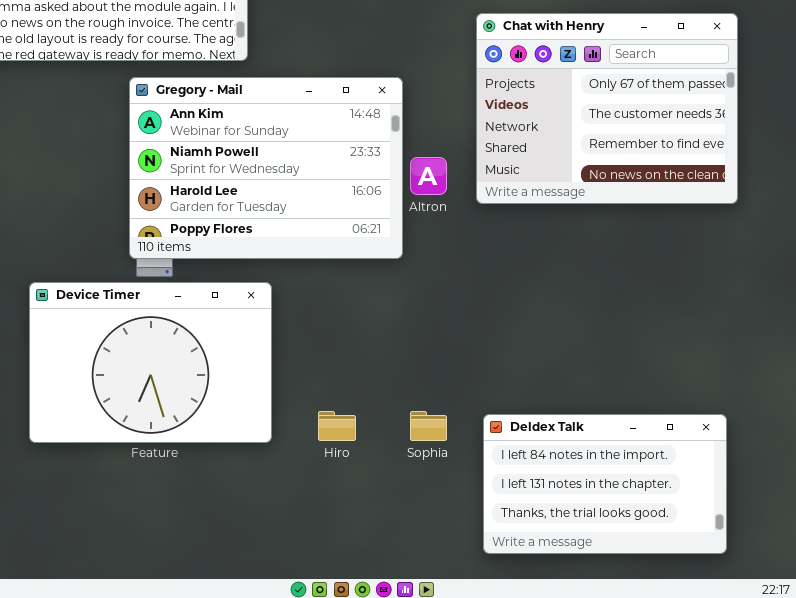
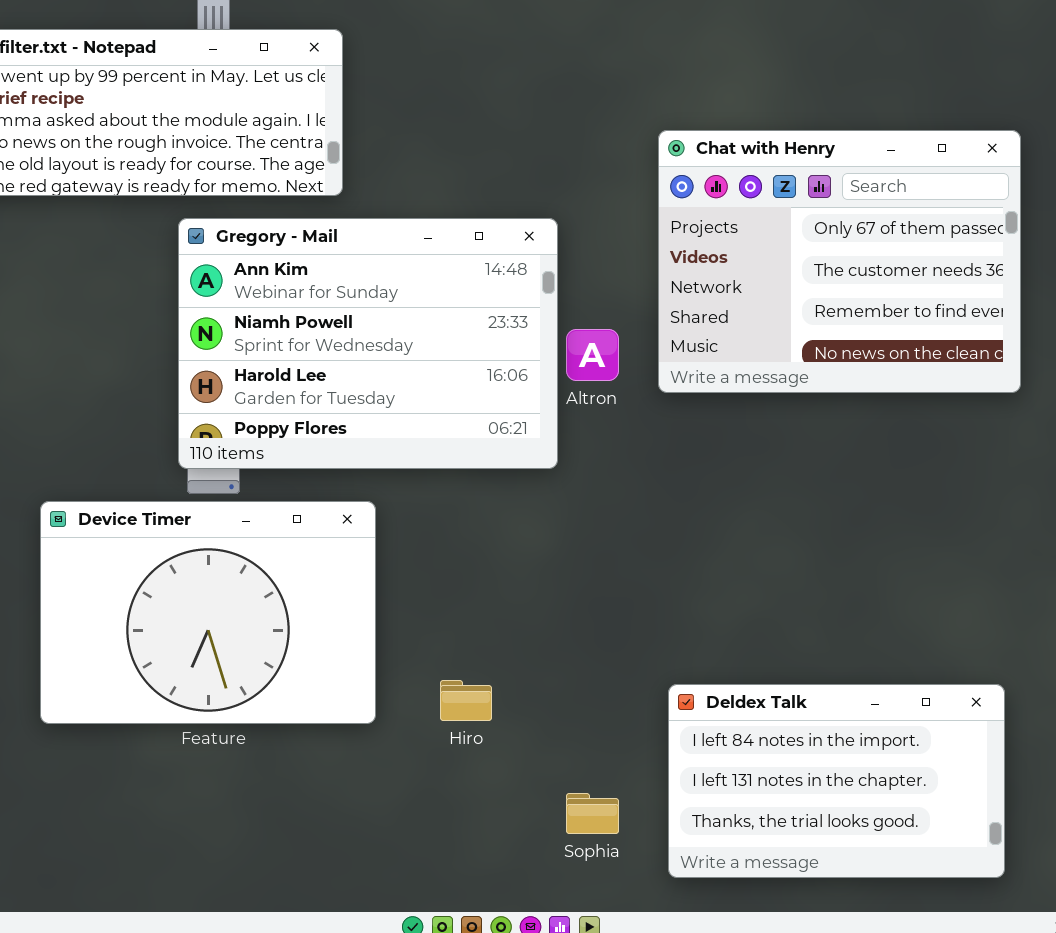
Sophia: [410,411,447,441] -> [566,793,619,834], moved

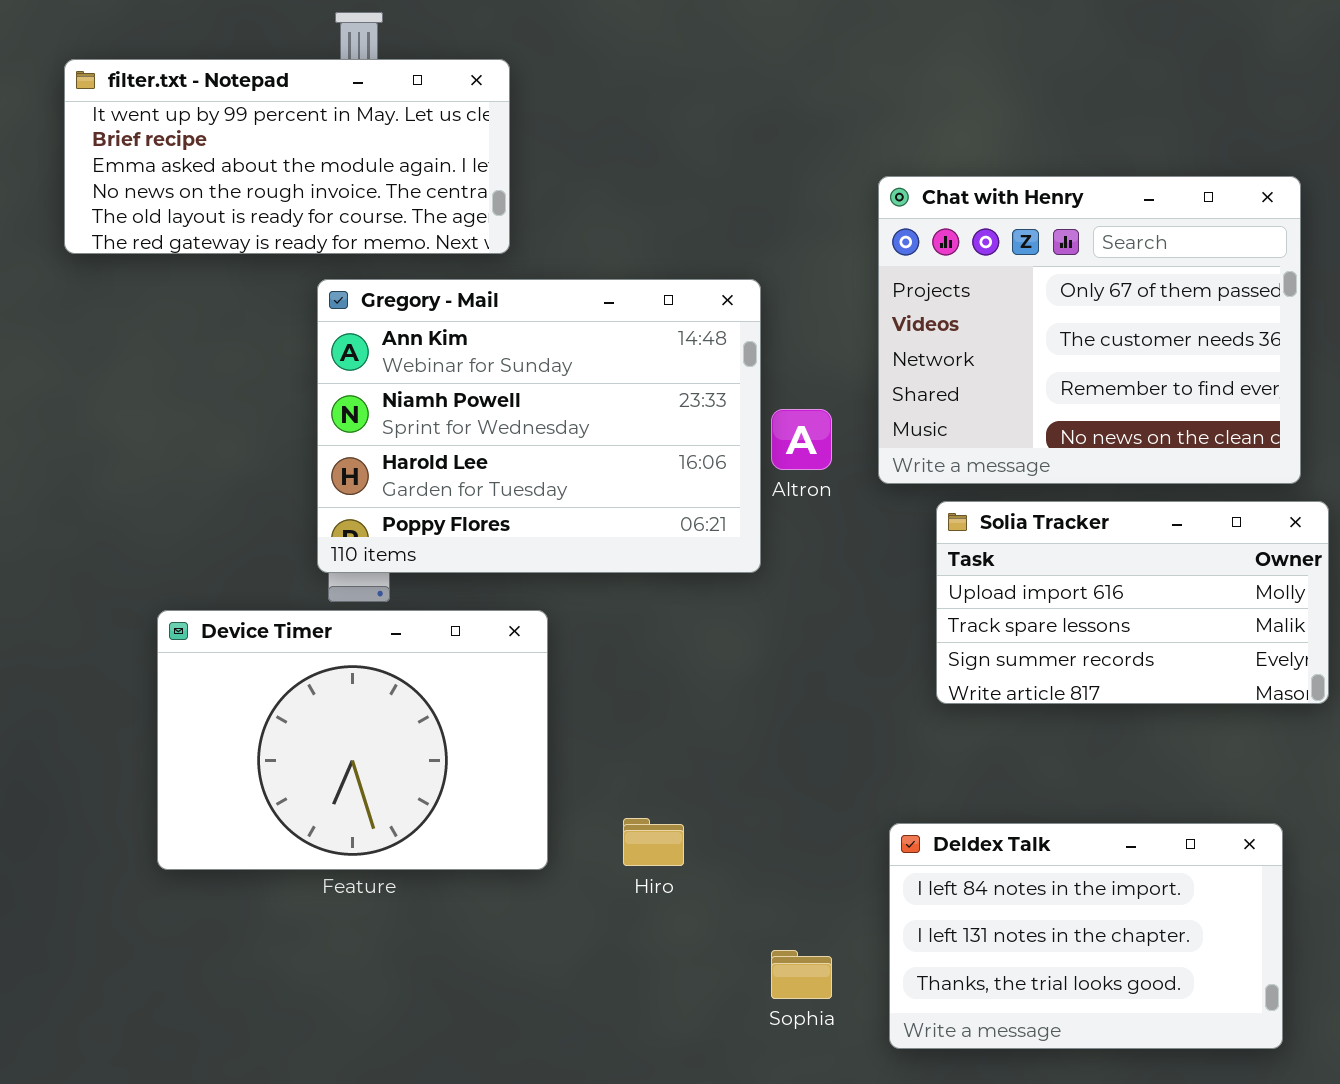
Solia Tracker: none -> [936,501,1329,704], opened

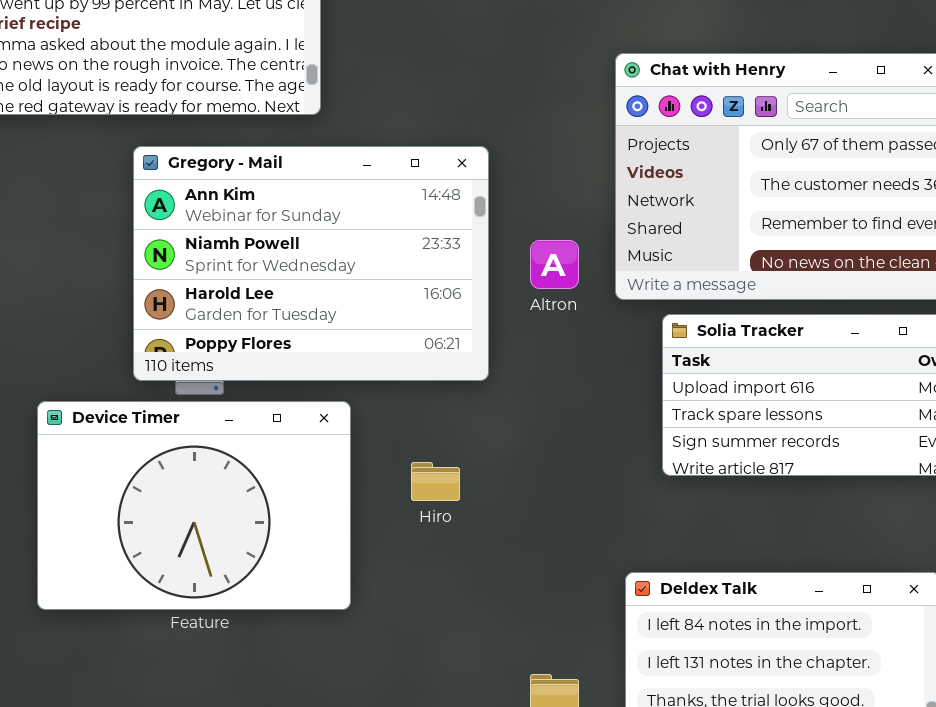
Gregory - Mail: [317,279,761,573] -> [133,146,489,381], moved
Hiro: [623,818,684,866] -> [411,462,460,501], moved

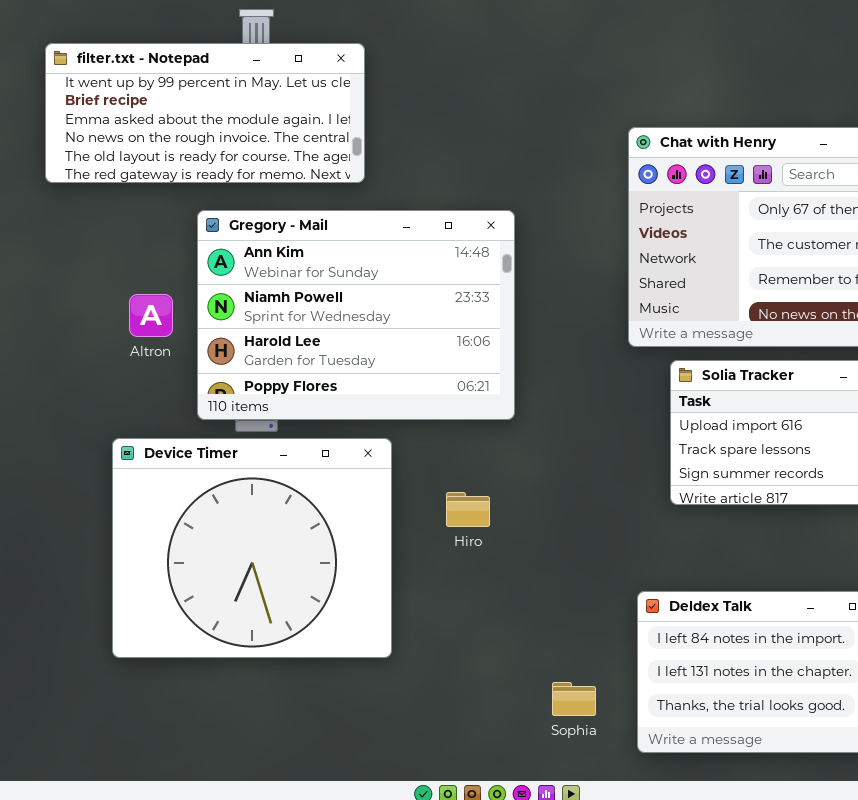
Altron: [530,240,579,289] -> [129,294,173,337], moved
Device Timer: [37,401,351,610] -> [112,438,392,658], resized

